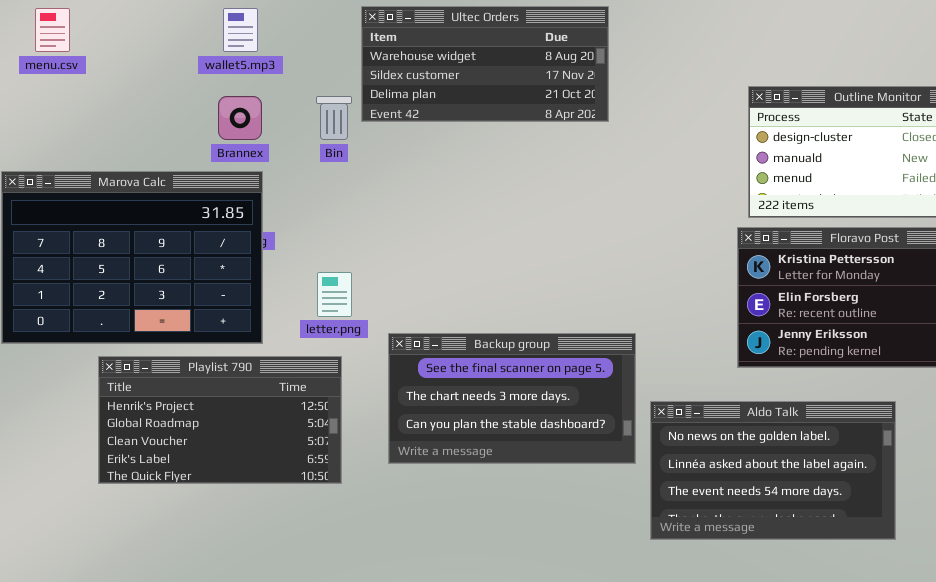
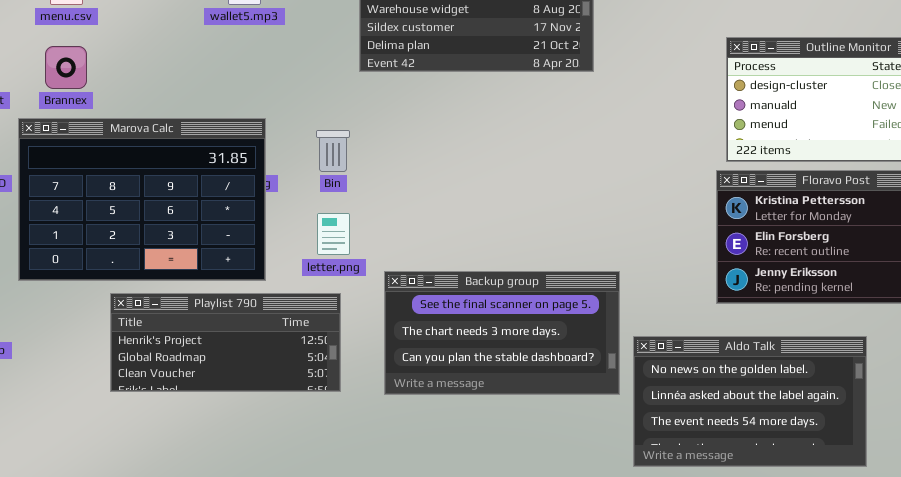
Brannex: [218,96,262,140] -> [45,46,87,89], moved
Bin: [316,96,352,140] -> [316,130,350,172], moved
Playlist 790: [98,356,342,484] -> [110,293,341,392], resized

